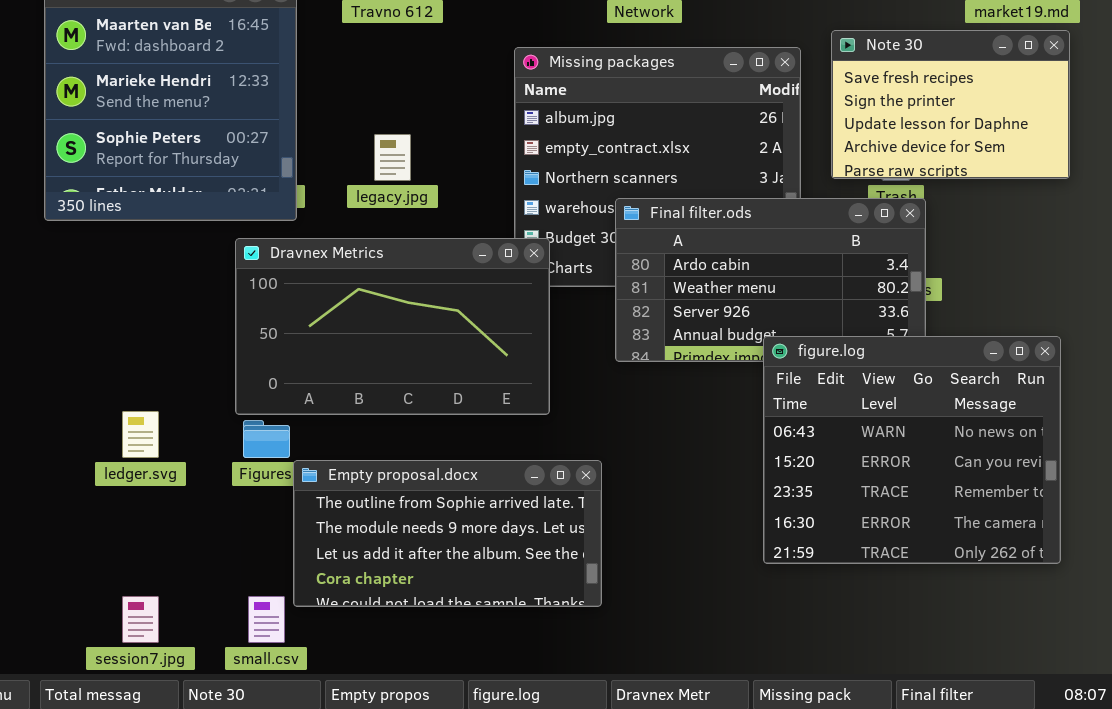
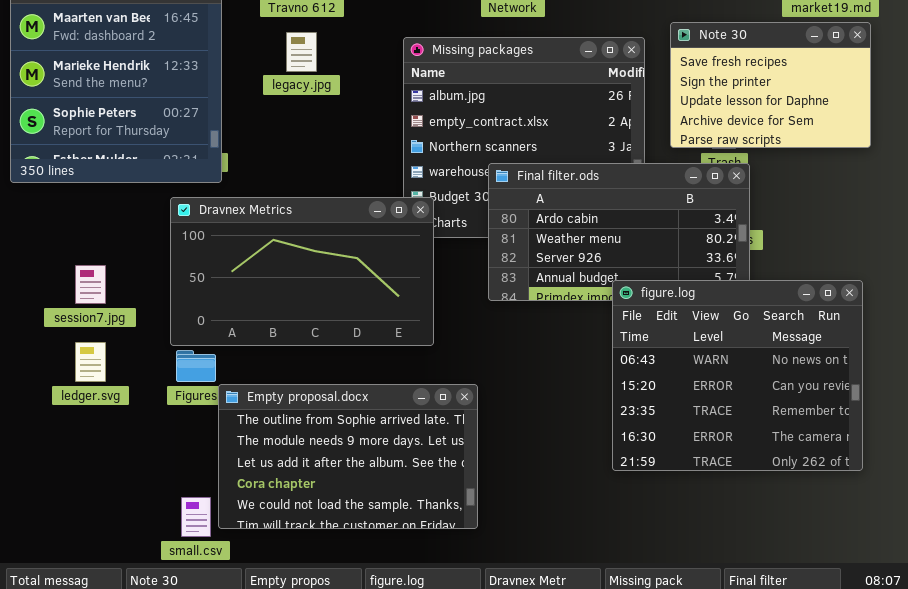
legacy.jpg: [374,134,411,181] -> [286,32,317,72], moved
Empty proposal.docx: [293,460,602,607] -> [218,384,478,529], resized
session7.jpg: [122,596,159,643] -> [75,265,106,304], moved

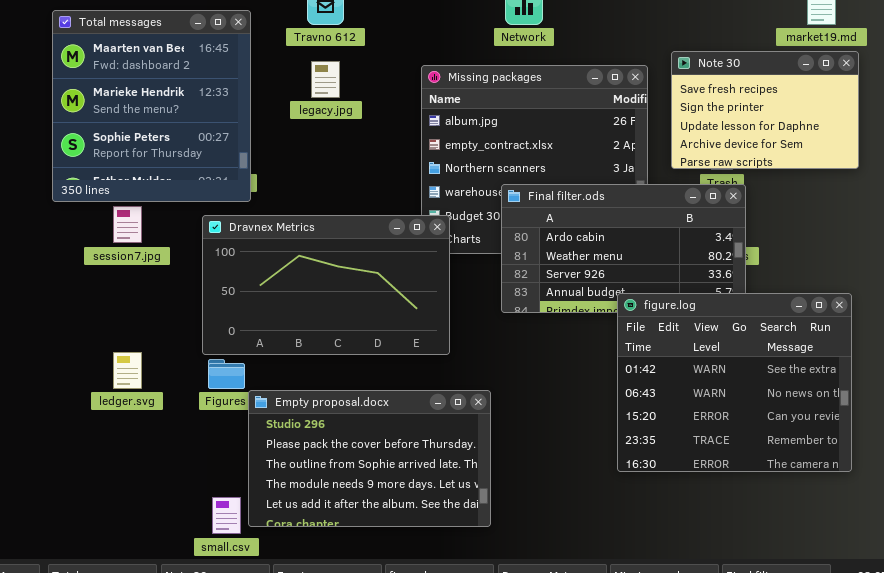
session7.jpg: [75,265,106,304] -> [113,206,142,243], moved
figure.log: [612,280,863,471] -> [617,293,852,472], scrolled up 1 row
Empty proposal.docx: [218,384,478,529] -> [248,390,491,527], scrolled up 2 rows

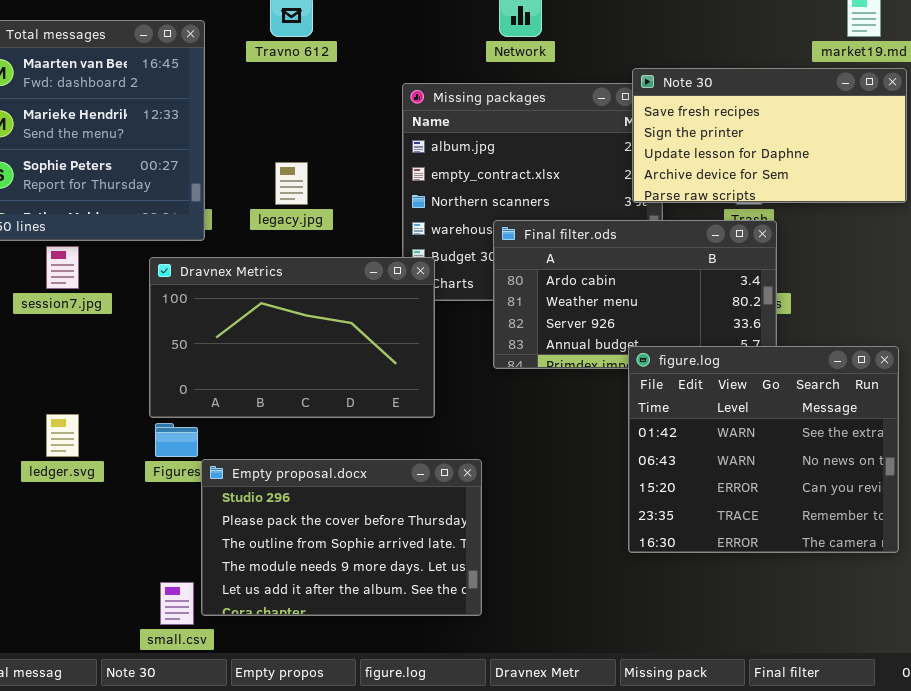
Note 30: [671,51,859,169] -> [632,68,907,203], resized
legacy.jpg: [311,61,340,98] -> [275,162,308,205], moved

